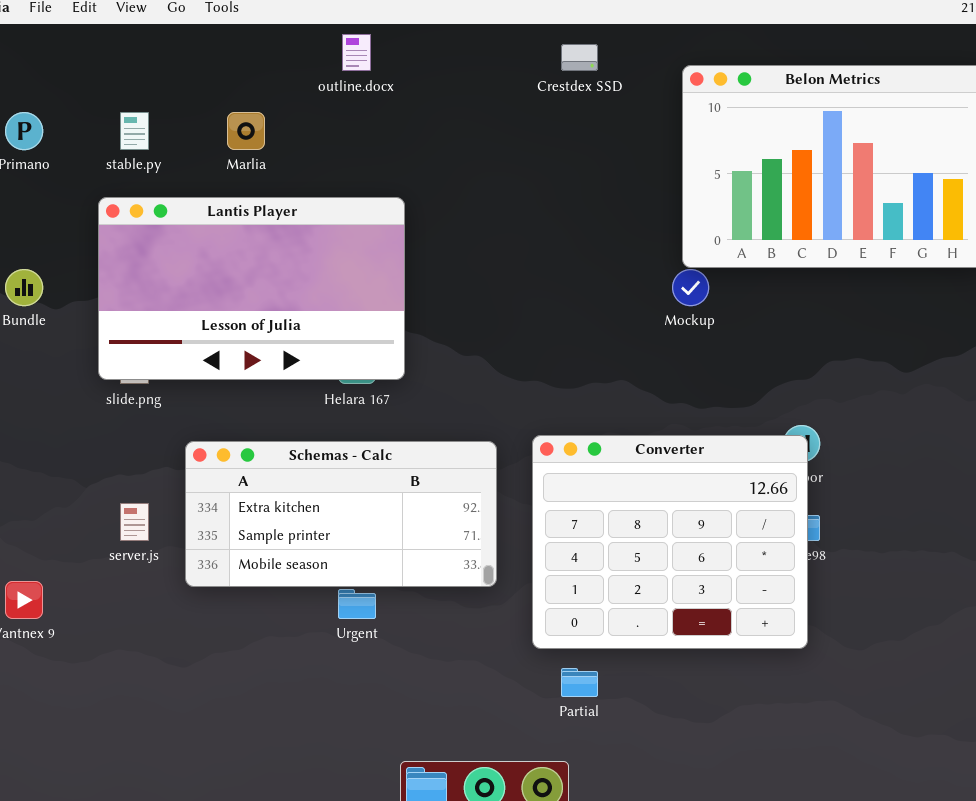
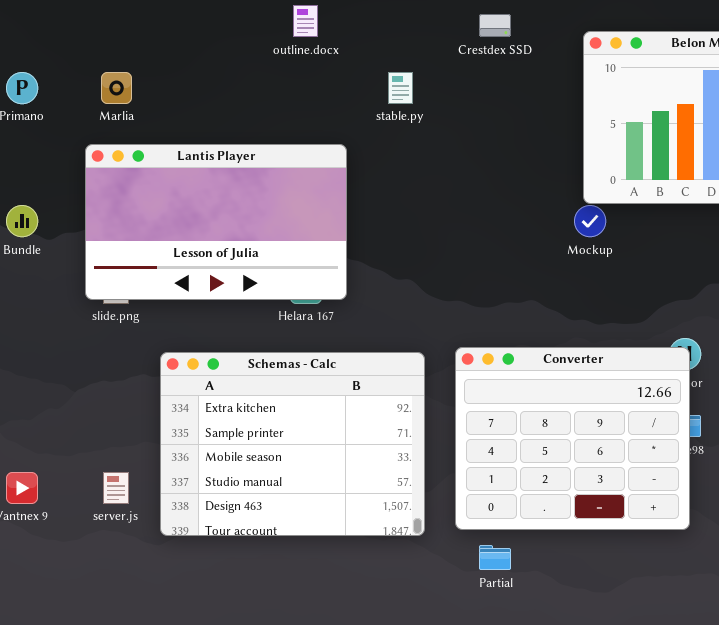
stable.py: [120,112,149,150] -> [388,72,413,104], moved
Marlia: [227,112,265,150] -> [101,72,132,104], moved
Schemas - Calc: [185,441,497,587] -> [160,352,425,536], resized
server.js: [120,503,149,541] -> [103,472,129,504], moved

